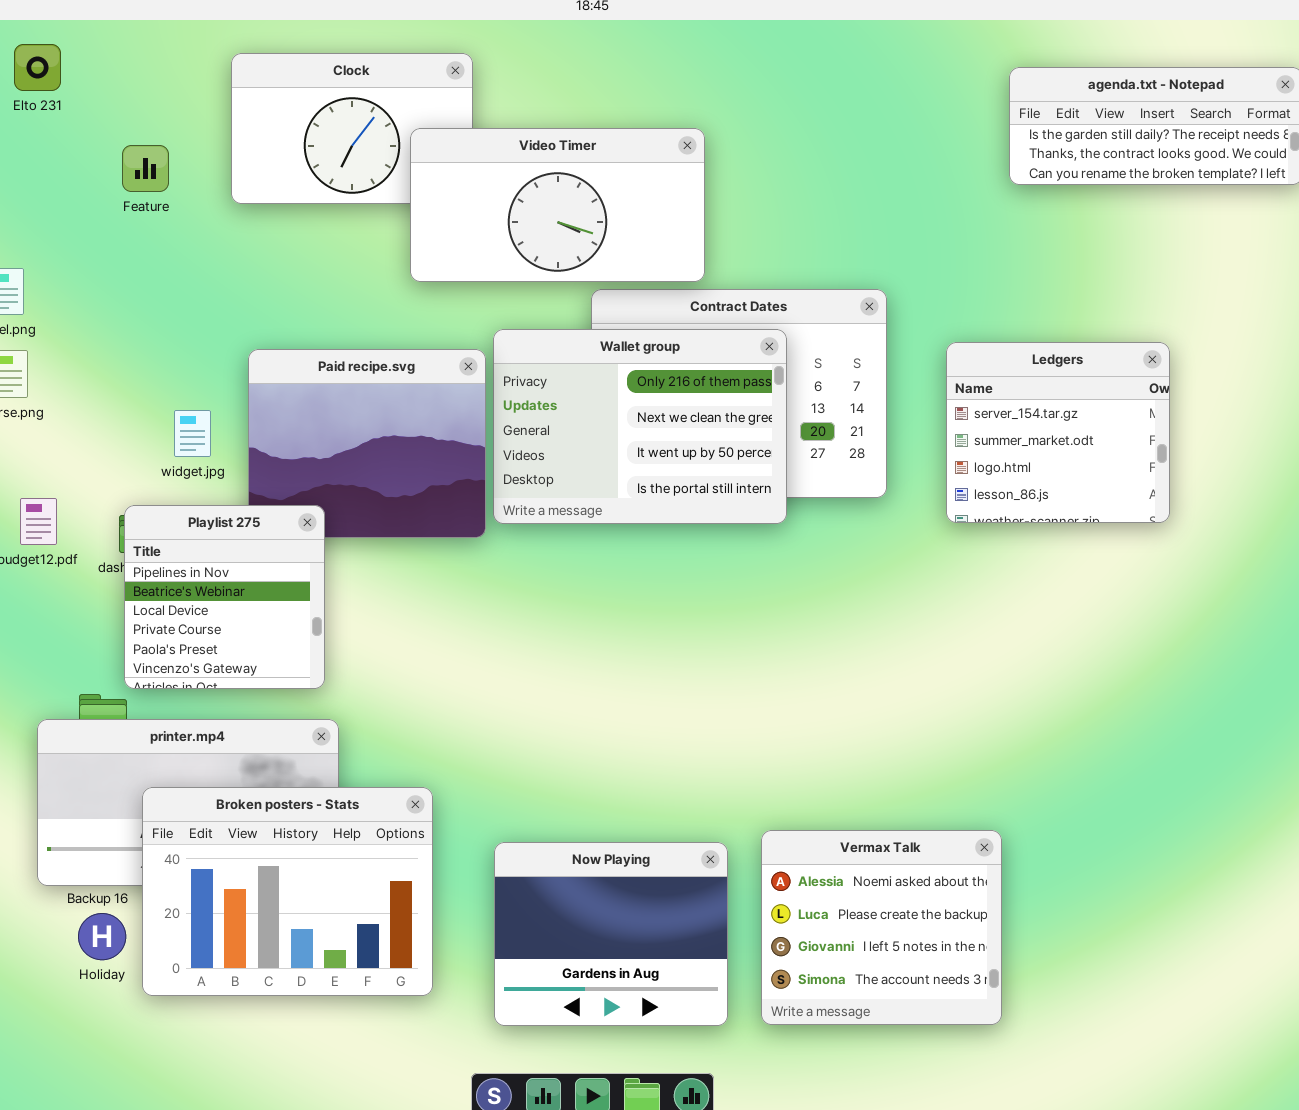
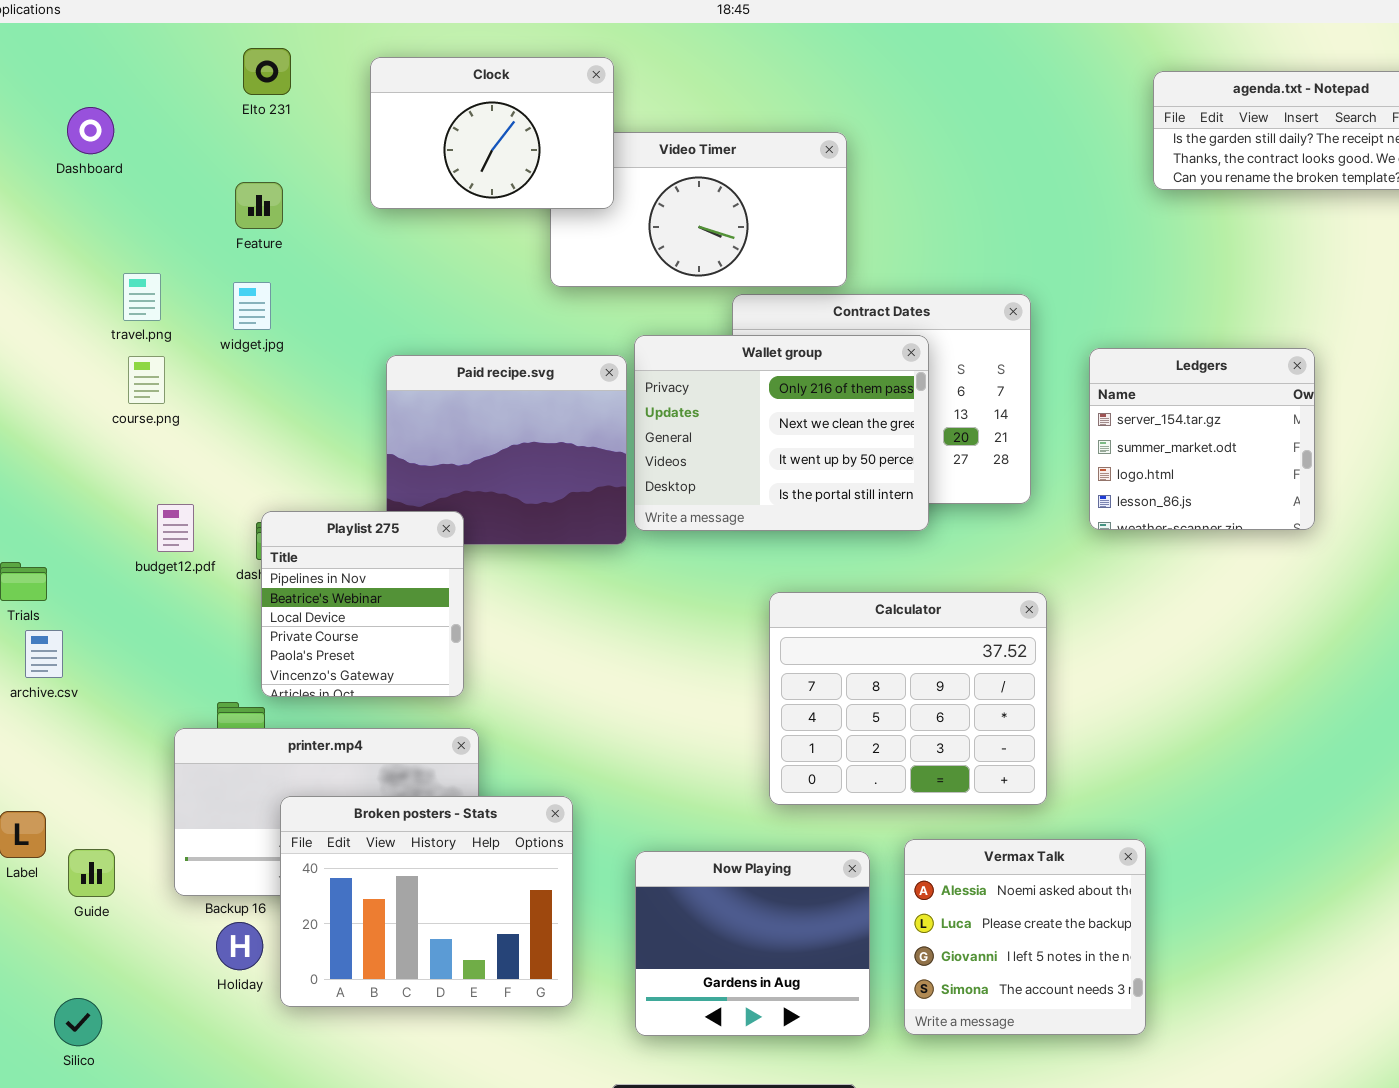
Elto 231: [14,44,61,91] -> [243,48,291,95], moved
Clock: [231,53,473,204] -> [370,57,614,209], raised
Feature: [122,145,169,192] -> [235,182,283,229], moved
widget.jpg: [174,410,211,457] -> [233,282,271,330], moved
Calculator: none -> [769,592,1047,805], opened

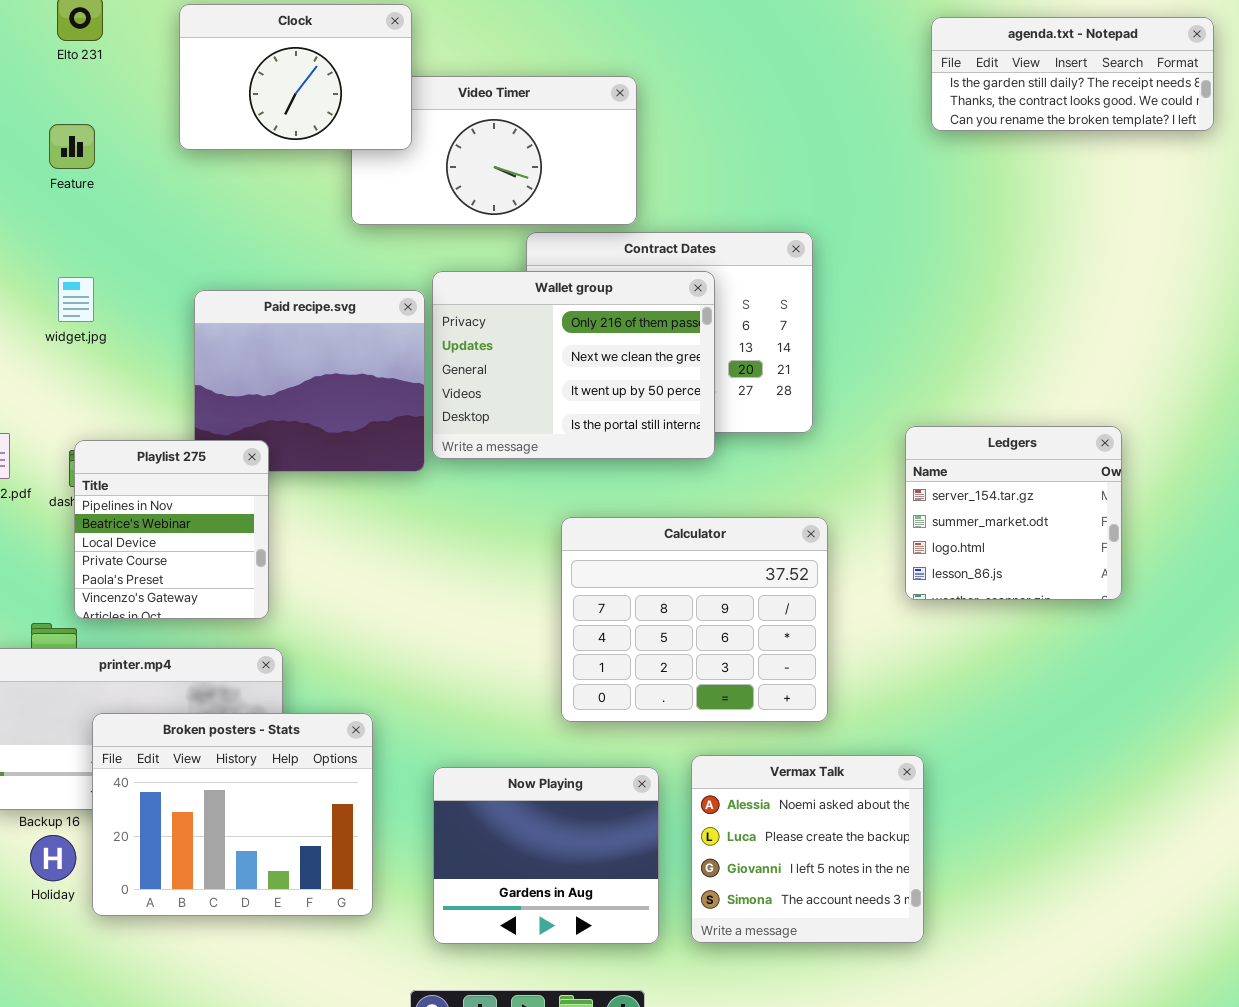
widget.jpg: [233,282,271,330] -> [58,277,94,322], moved
Ledgers: [1089,348,1315,530] -> [905,426,1122,600], moved

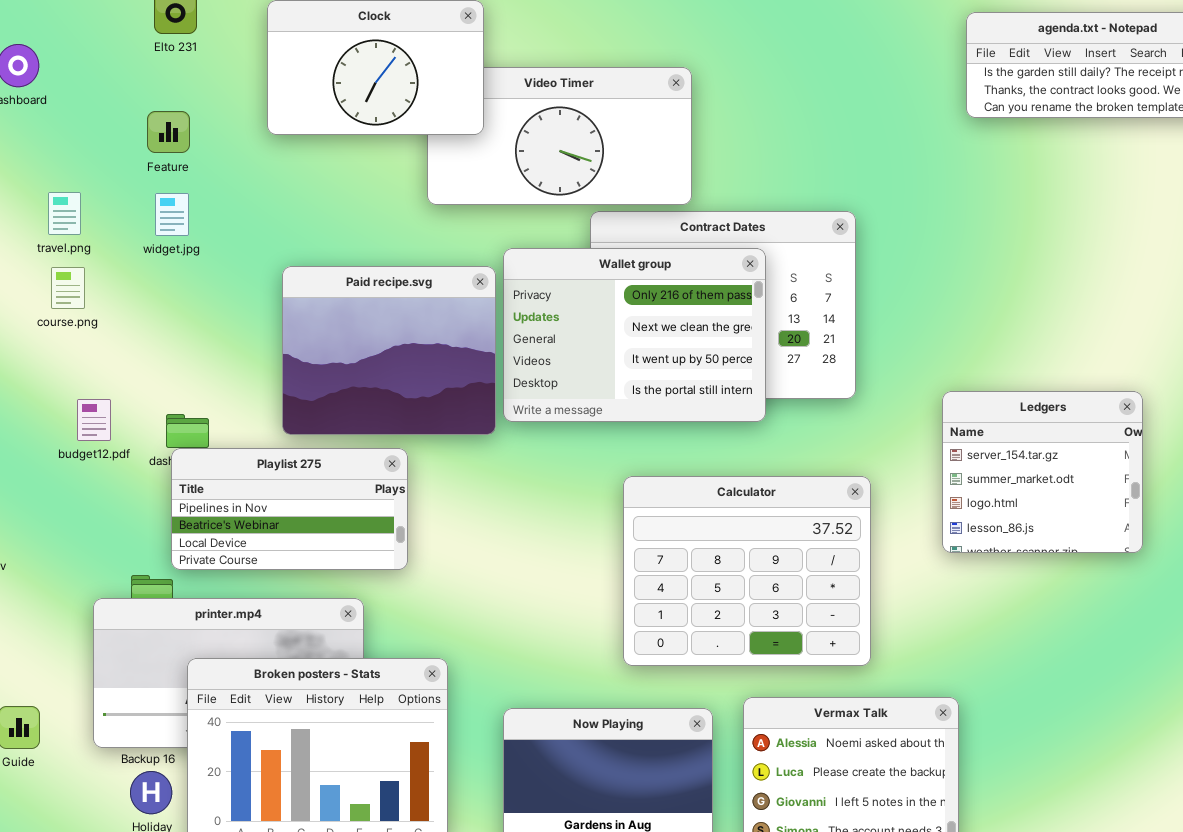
widget.jpg: [58,277,94,322] -> [155,193,189,236], moved
Playlist 275: [74,440,269,619] -> [171,448,408,570], resized

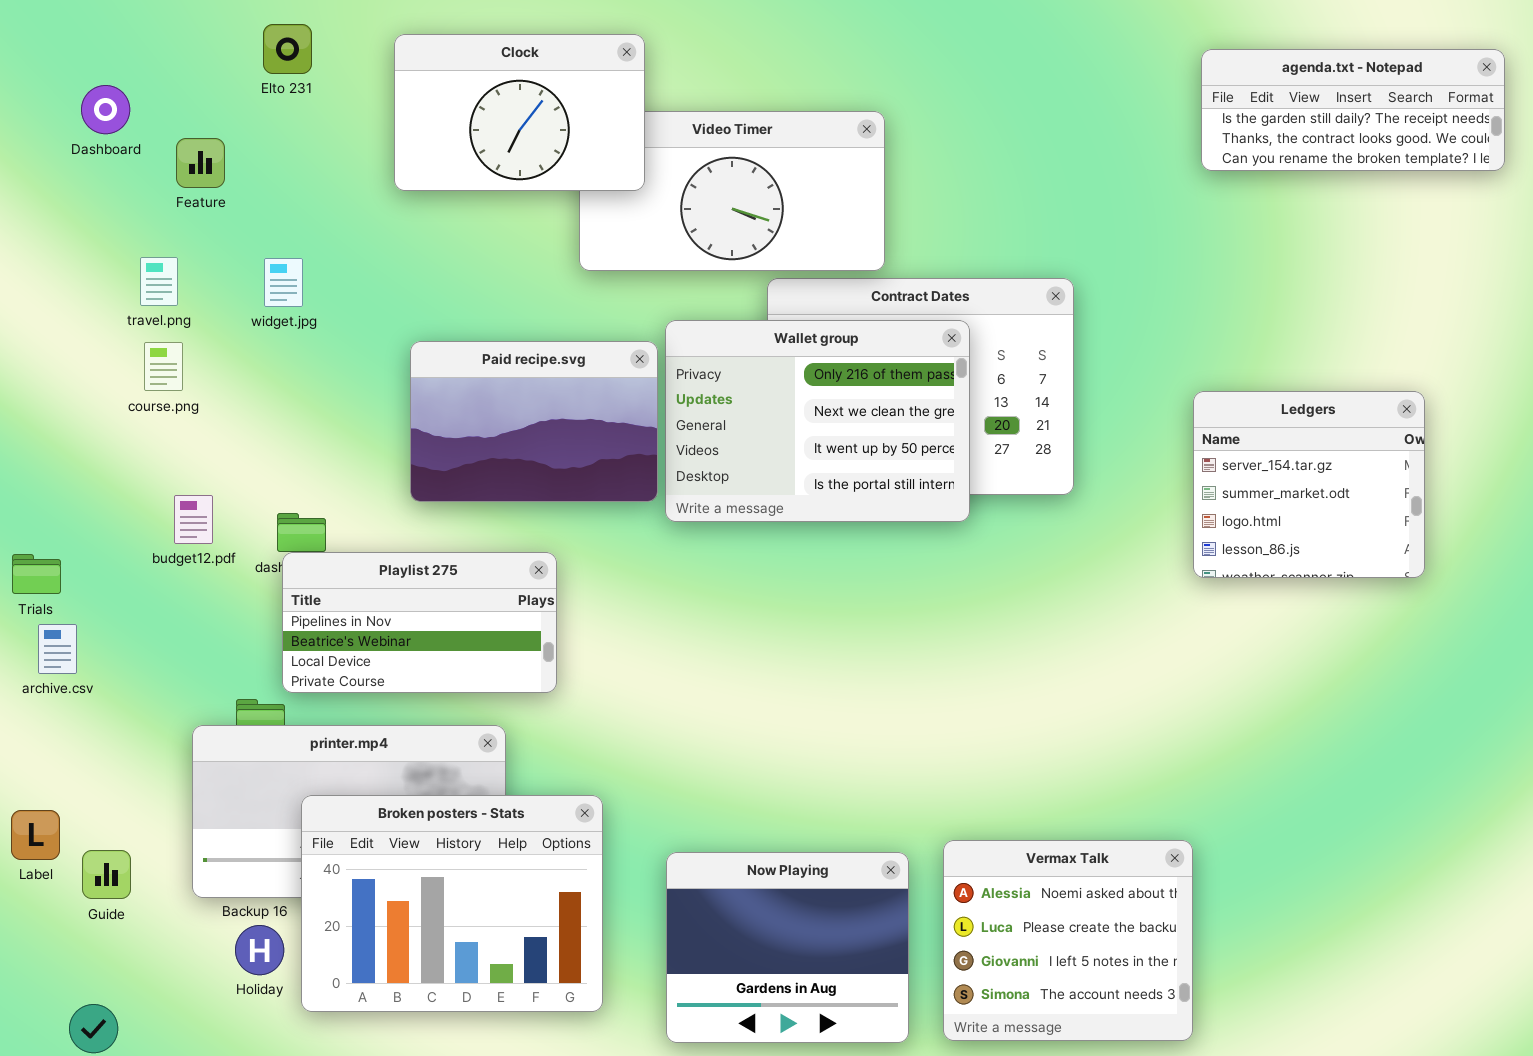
Feature: [147,111,190,153] -> [176,138,225,188], moved
Paid recipe.svg: [282,266,496,435] -> [410,341,658,502], resized
Ledgers: [942,391,1143,553] -> [1193,391,1425,578], moved
Calculator: [623,476,871,666] -> none, closed

